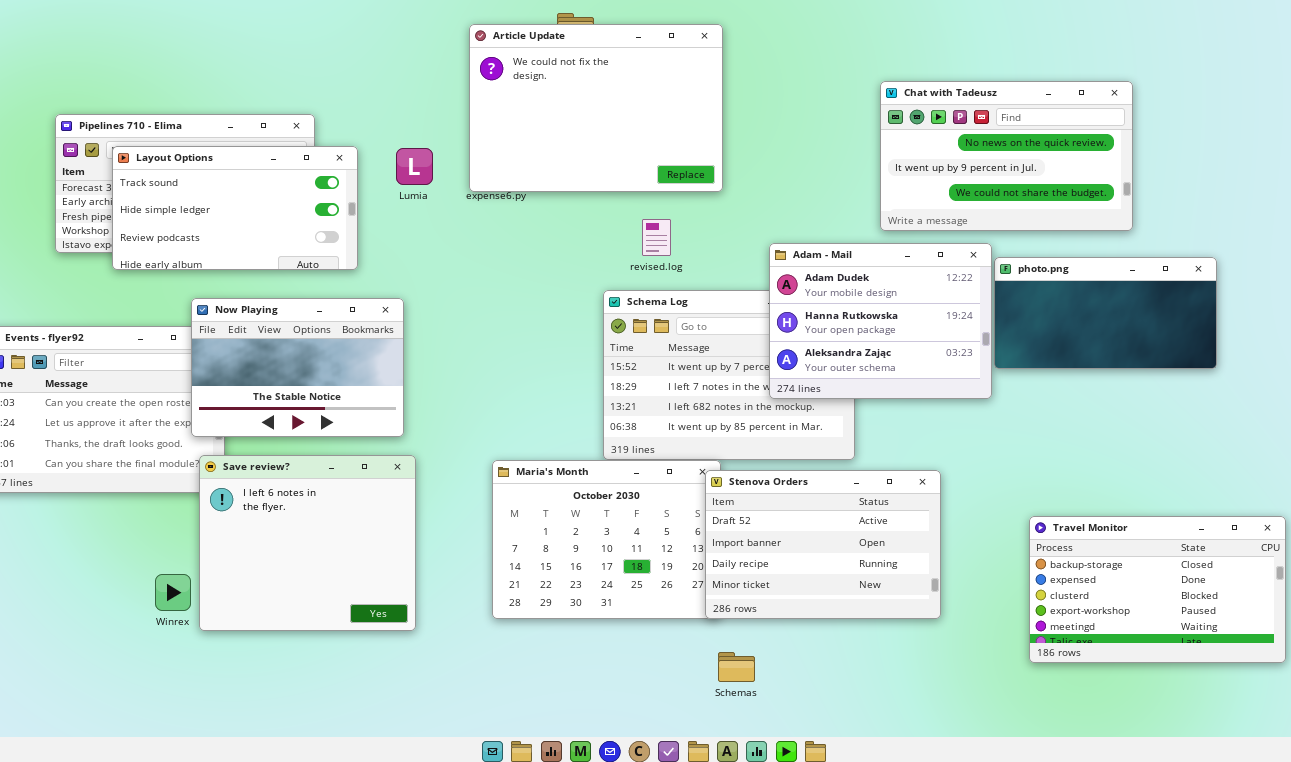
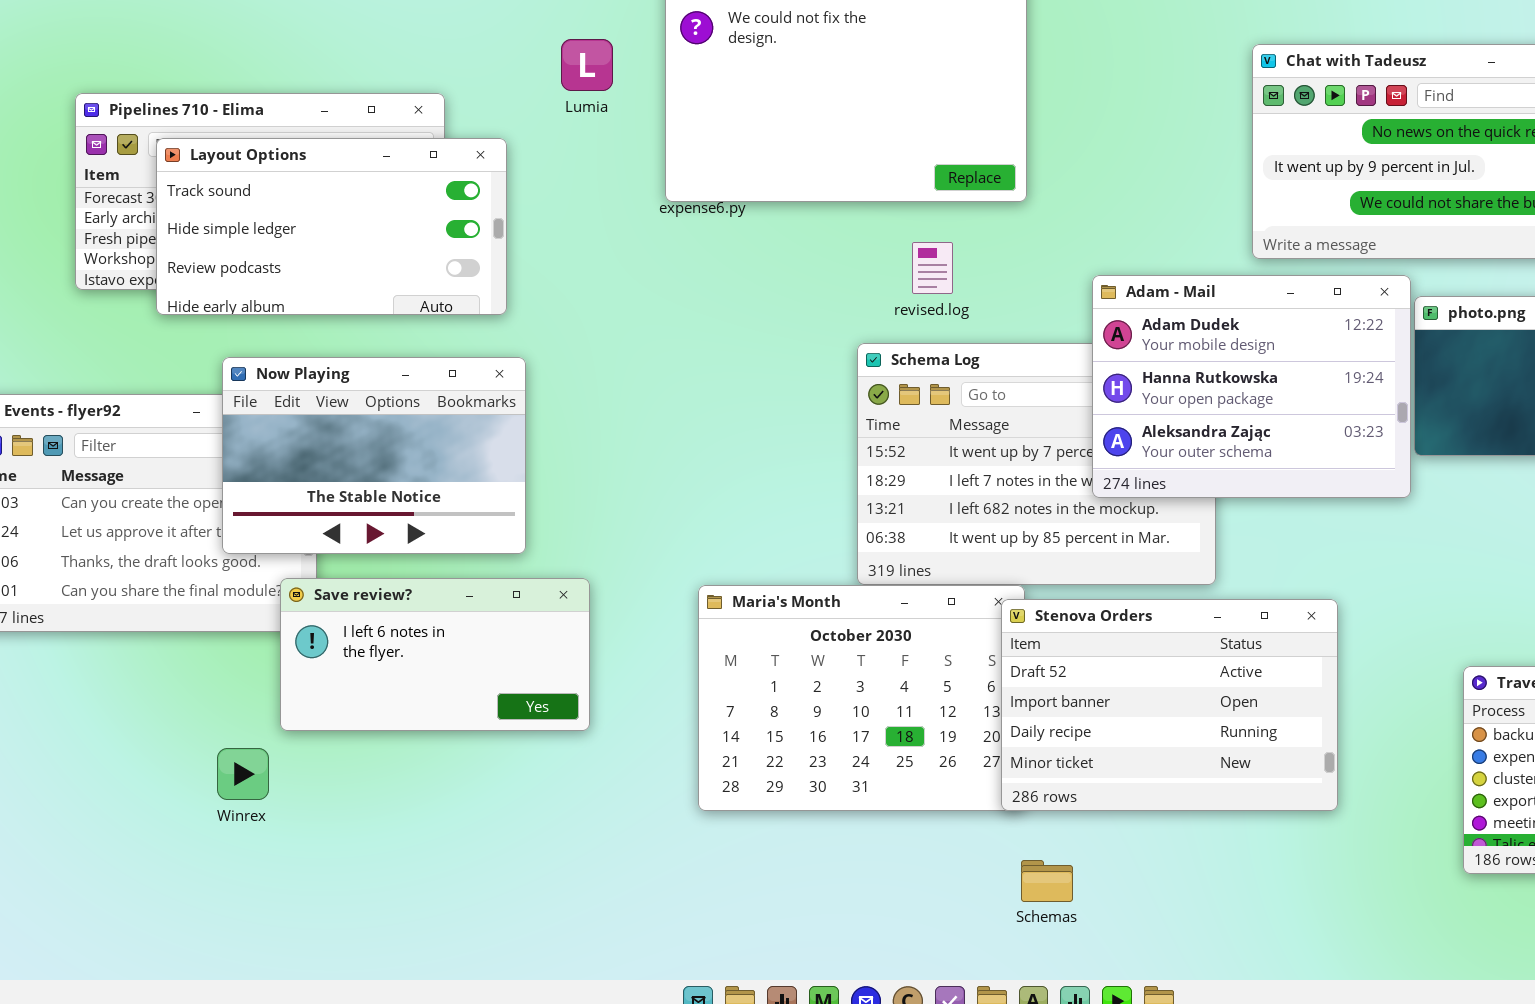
Lumia: [396,148,433,185] -> [561,39,613,91], moved
Now Playing: [191,298,404,437] -> [222,357,526,554], moved
Save review?: [199,455,416,631] -> [280,578,590,731], resized

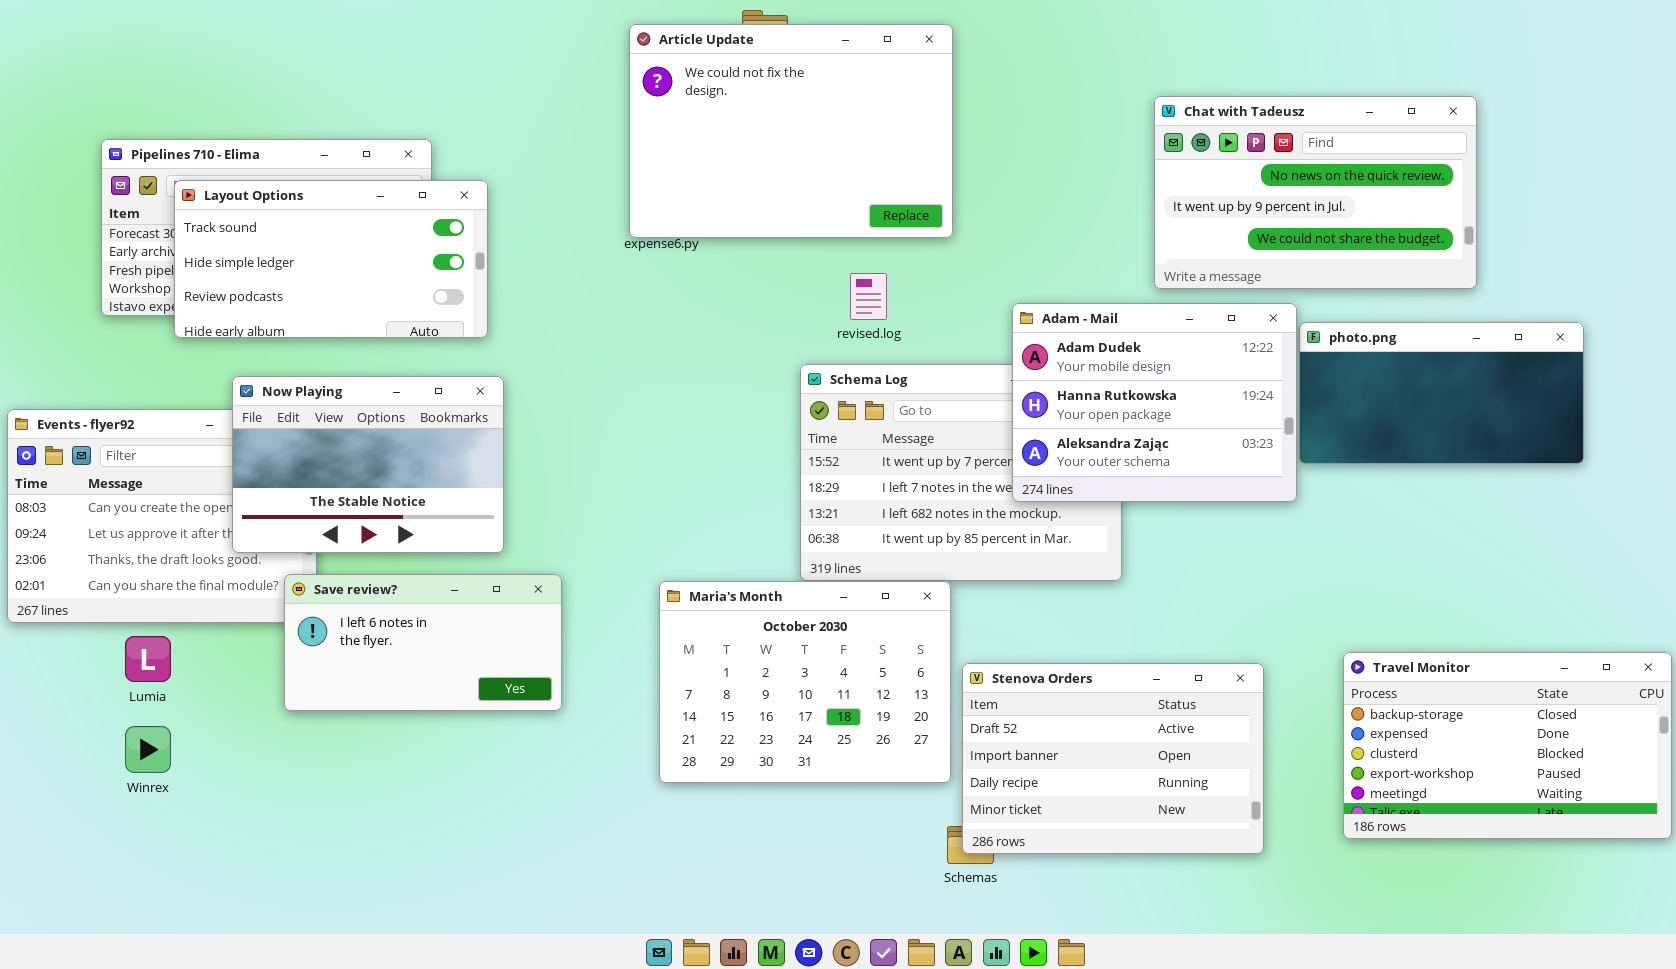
Lumia: [561,39,613,91] -> [125,636,171,682], moved
Stenova Orders: [1001,599,1338,811] -> [962,663,1264,854], moved
Winrex: [217,748,269,800] -> [125,726,171,773], moved

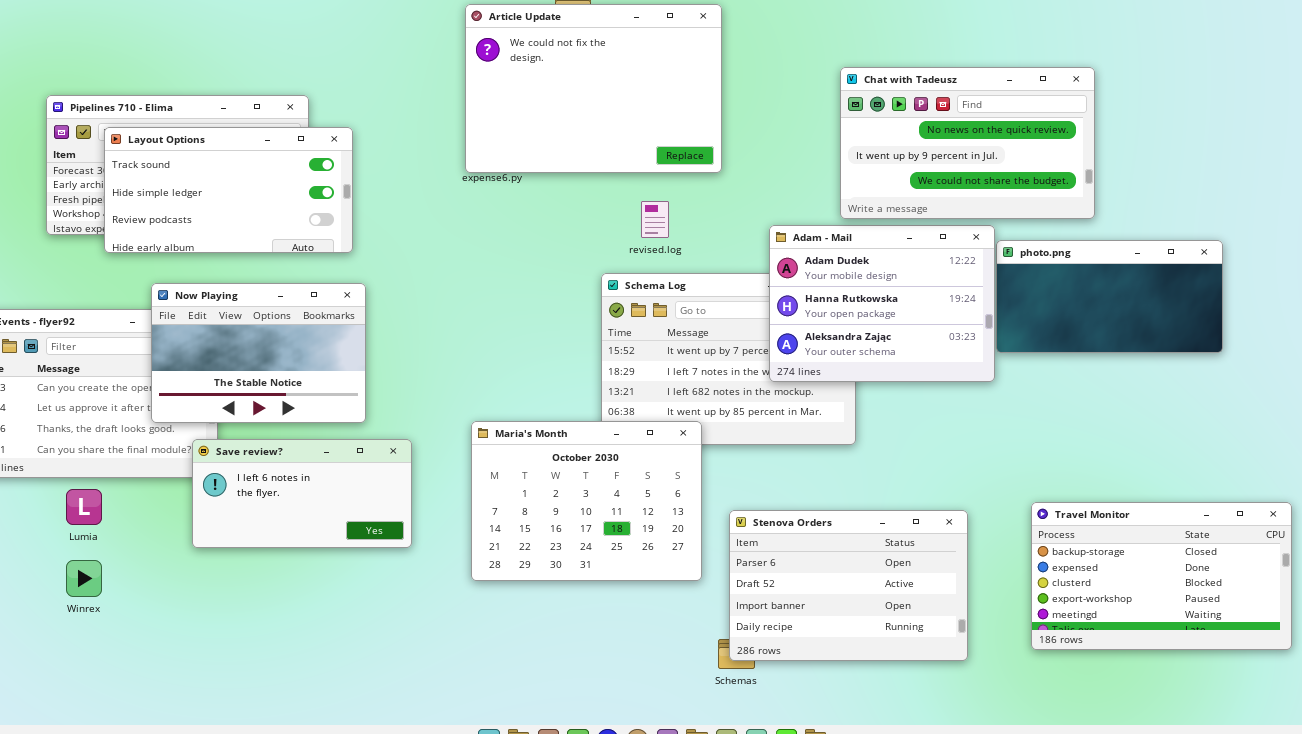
Chat with Tadeusz: [1154,96,1477,289] -> [840,67,1095,219], moved
Maria's Month: [659,581,951,783] -> [471,421,702,581], moved
Stenova Orders: [962,663,1264,854] -> [729,510,968,661], scrolled up 1 row

